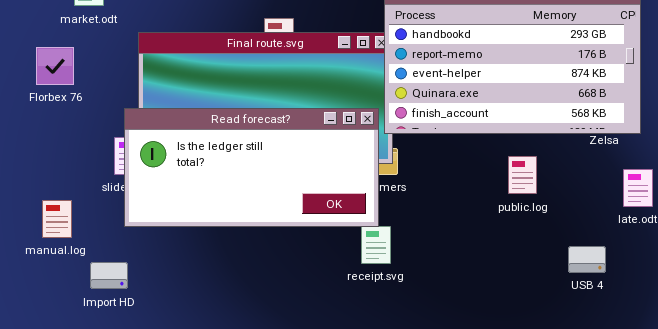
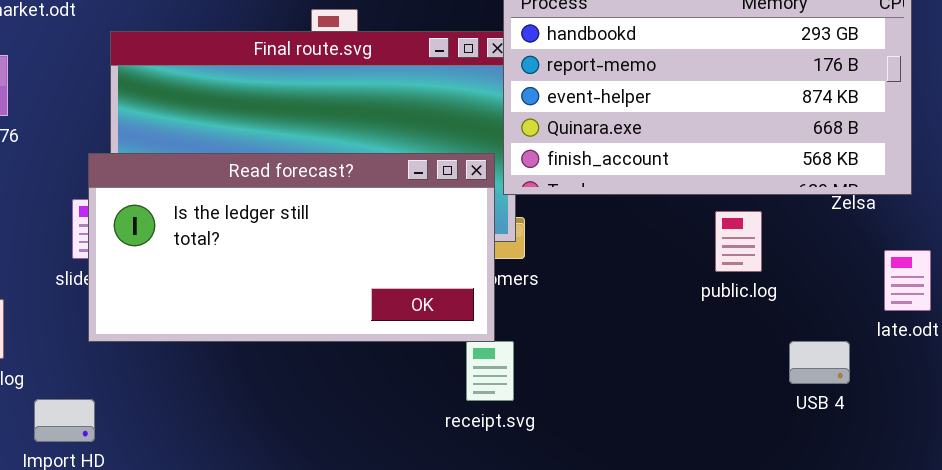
public.log: [508,156,537,194] -> [715,211,762,272], moved
USB 4: [568,246,606,273] -> [789,341,850,384], moved

